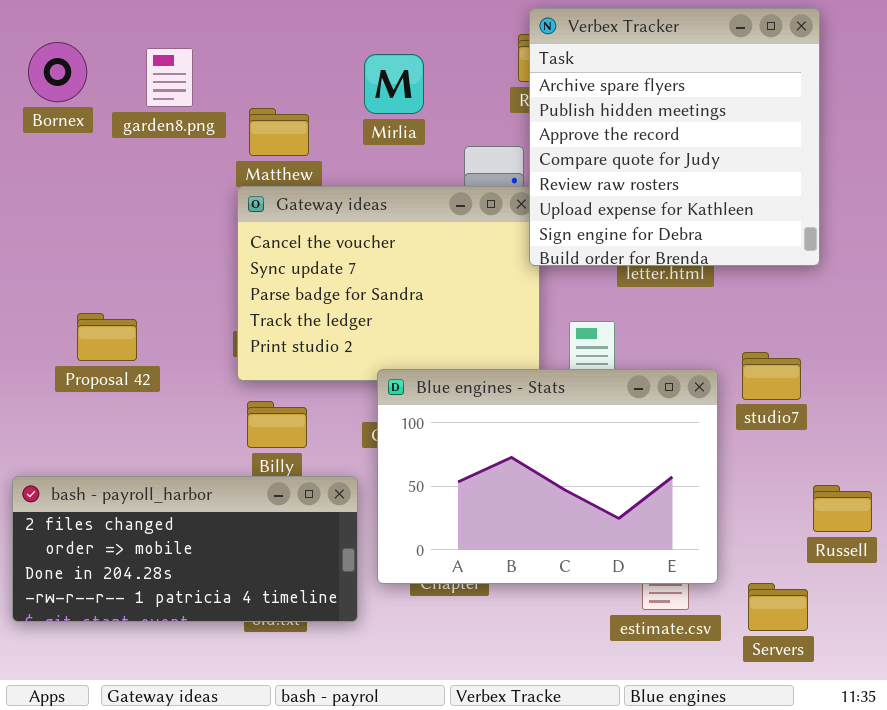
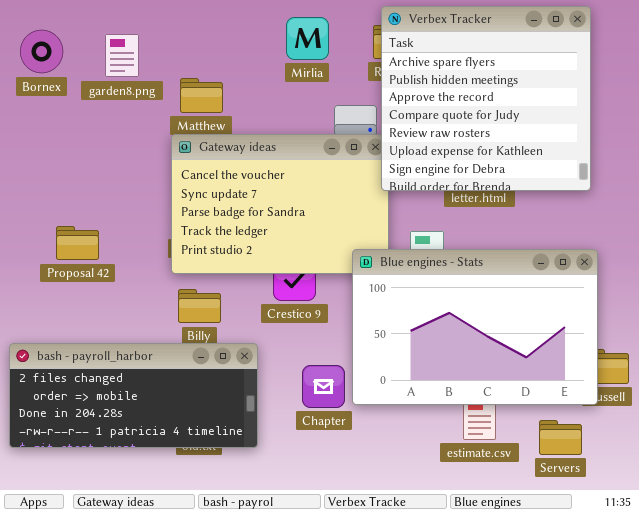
Mirlia: [364,54,424,114] -> [286,17,329,60], moved
Blue engines - Stats: [377,369,718,584] -> [352,249,598,405], moved

